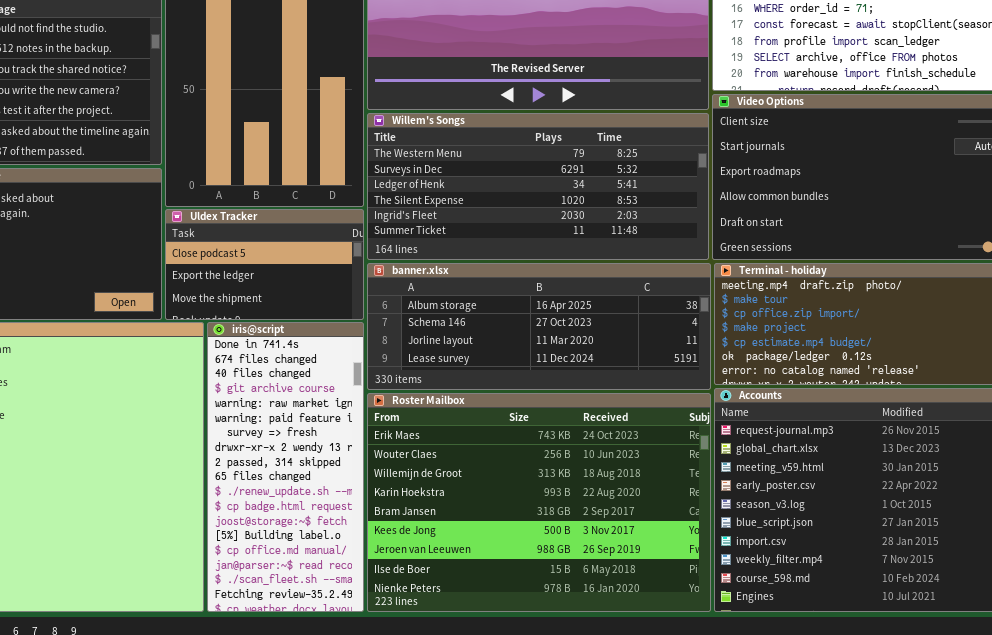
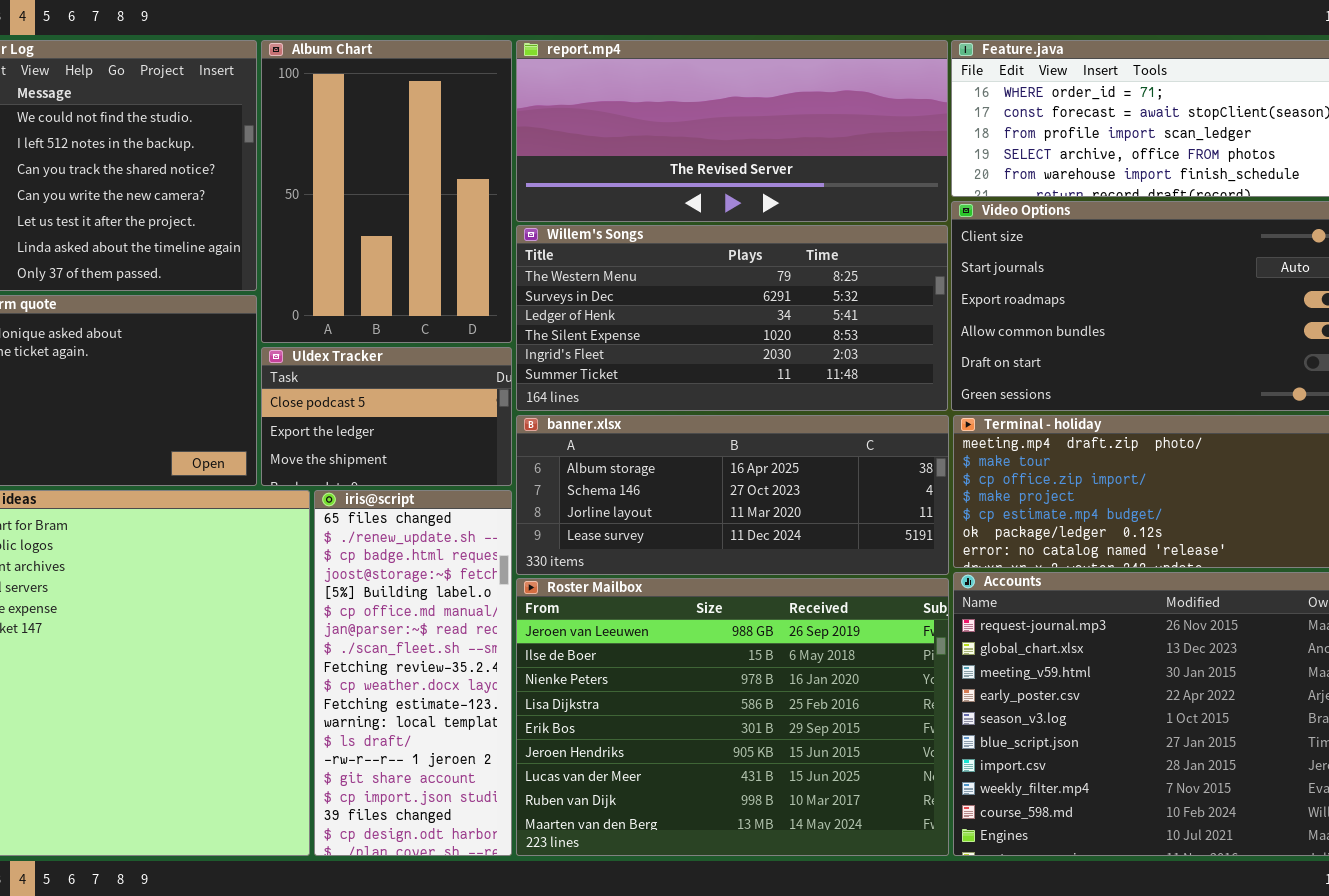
iris@script: [207,322,364,612] -> [314,490,512,856], scrolled down 9 rows
Roster Mailbox: [367,393,711,612] -> [516,578,949,856], scrolled down 6 rows

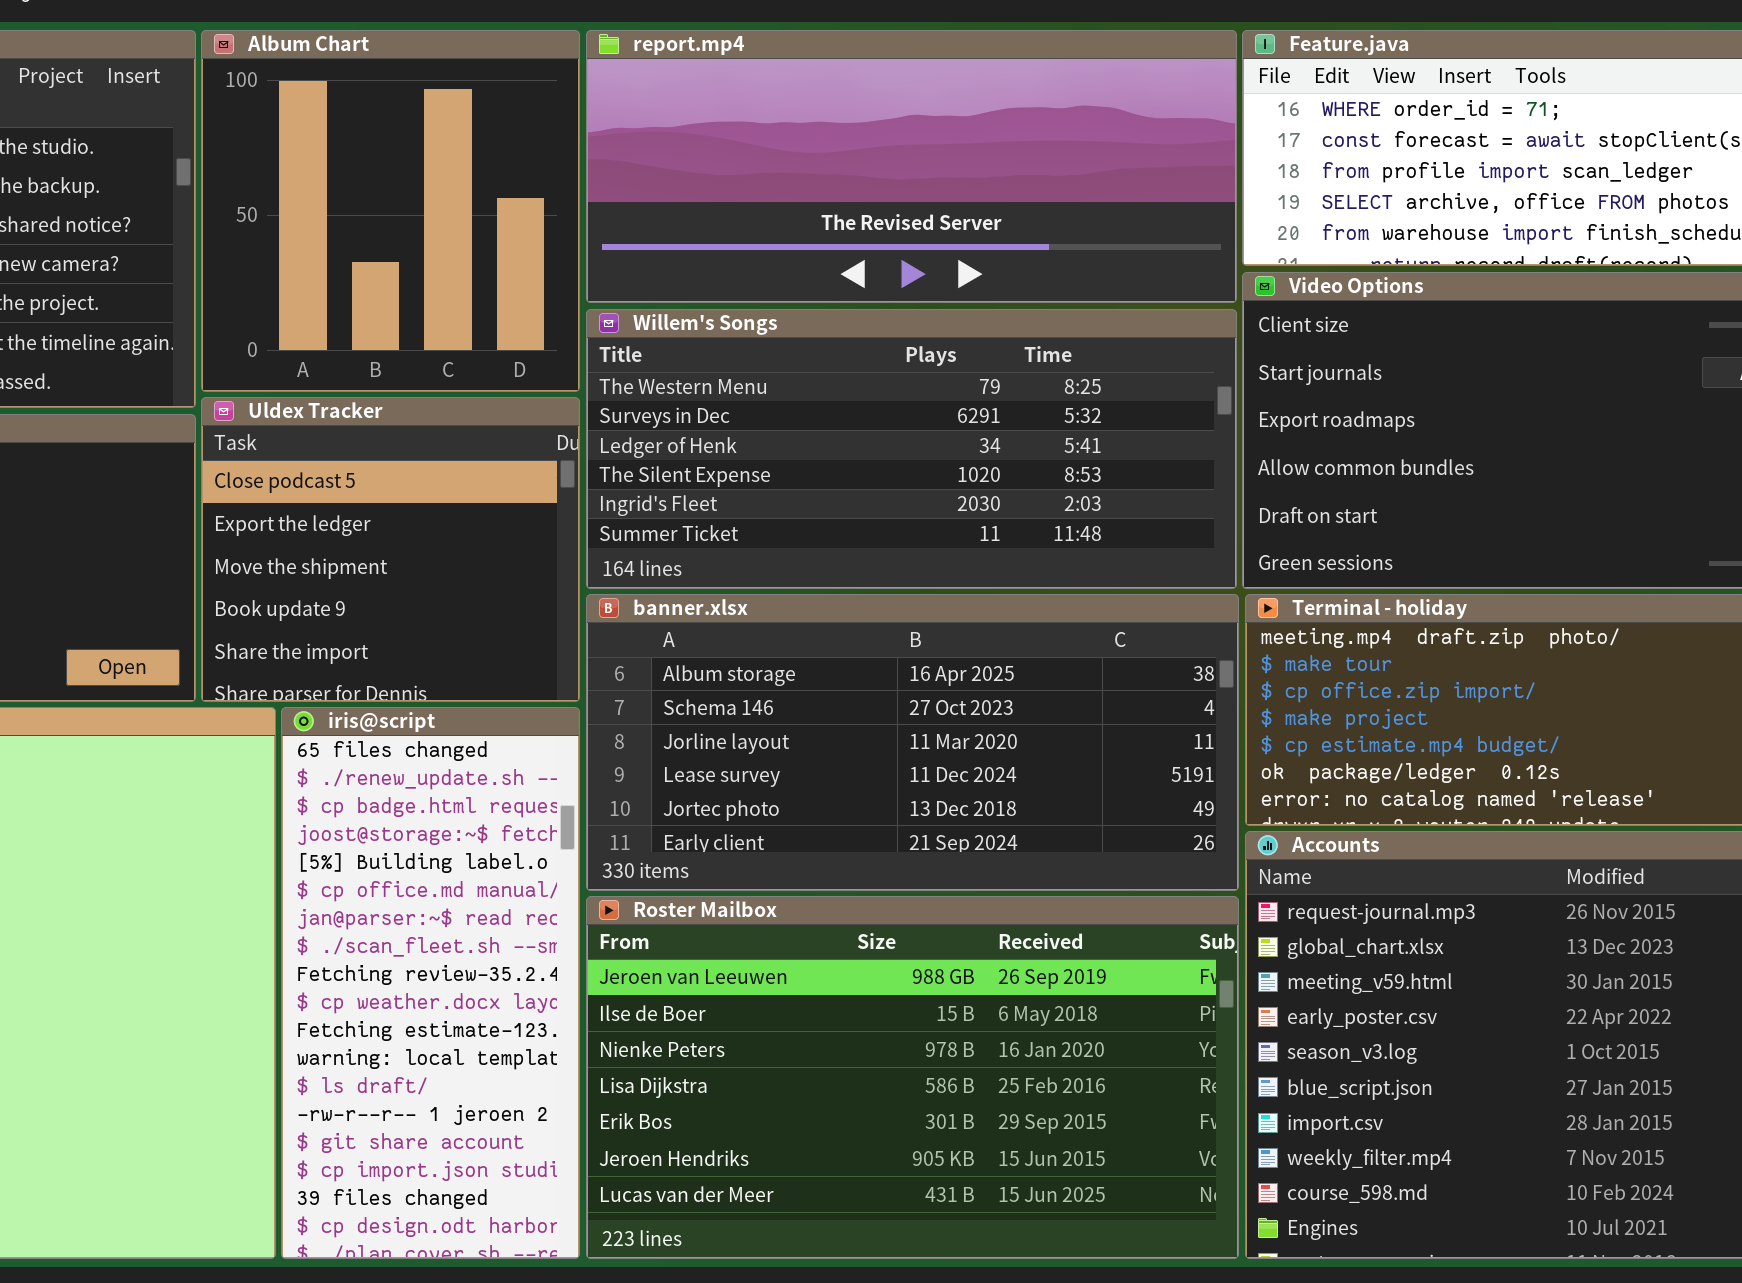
Album Chart: [261,40,512,343] -> [201,30,580,392], resized
Uldex Tracker: [261,347,512,486] -> [201,397,580,702], resized
banner.xlsx: [516,415,949,575] -> [586,594,1239,891], resized
Roster Mailbox: [516,578,949,856] -> [586,896,1239,1259], resized

